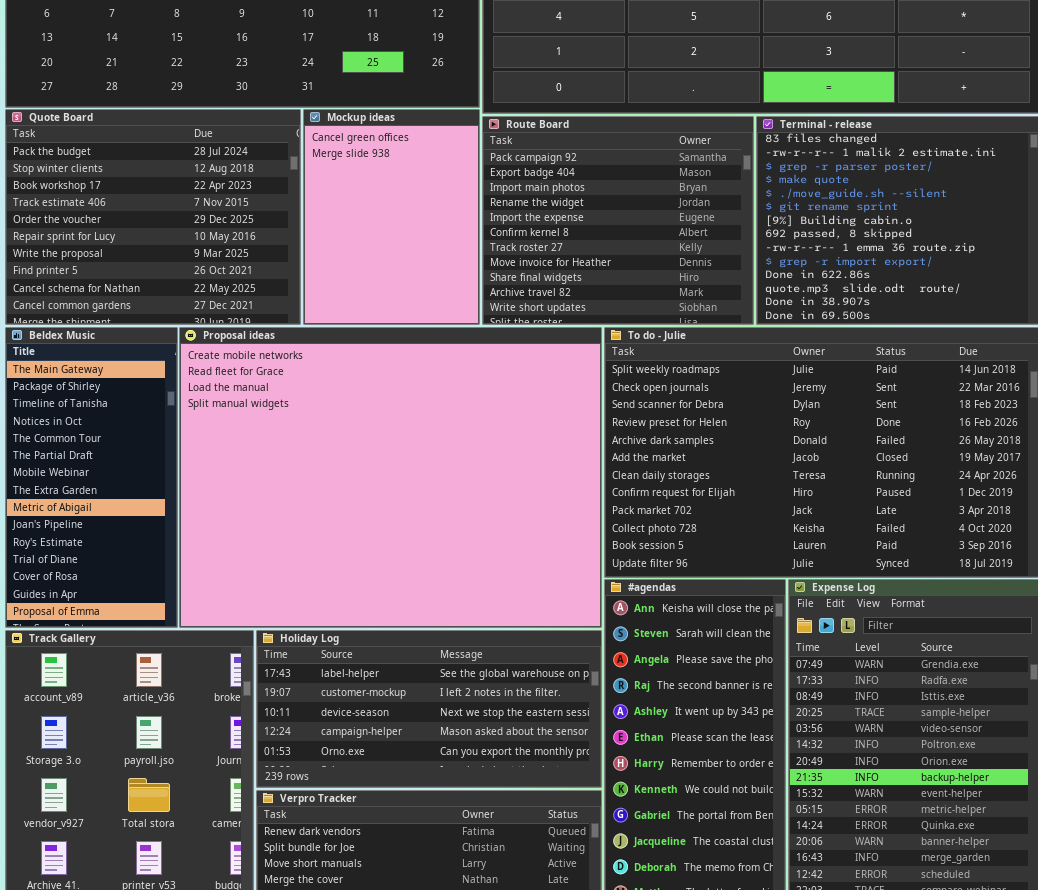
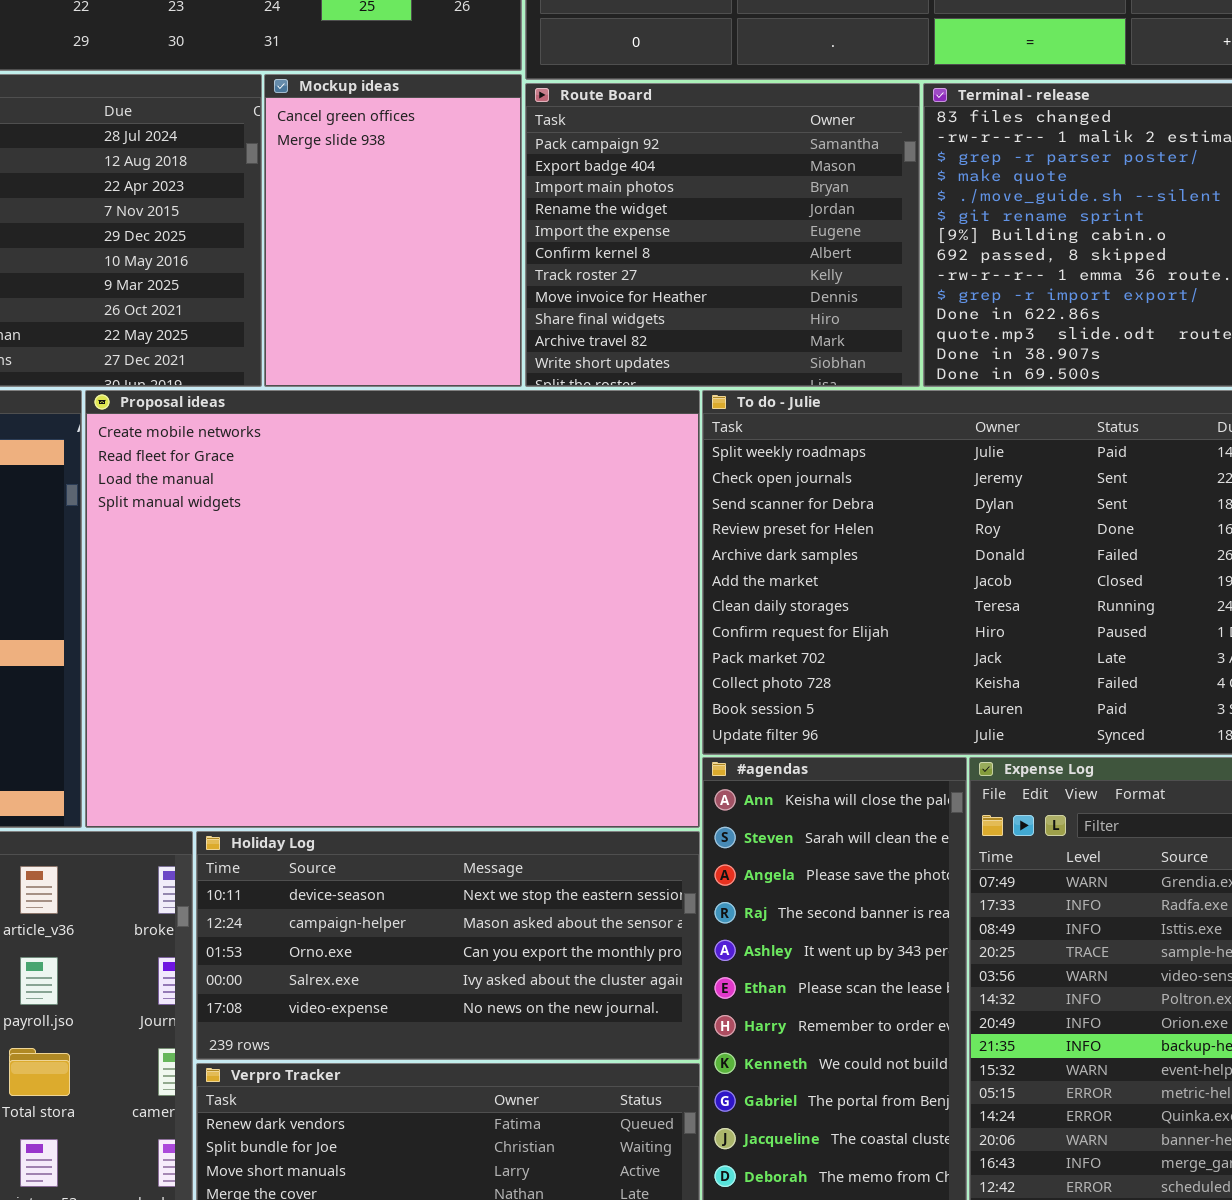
Holiday Log: [256,630,602,788] -> [196,831,700,1060], scrolled down 2 rows

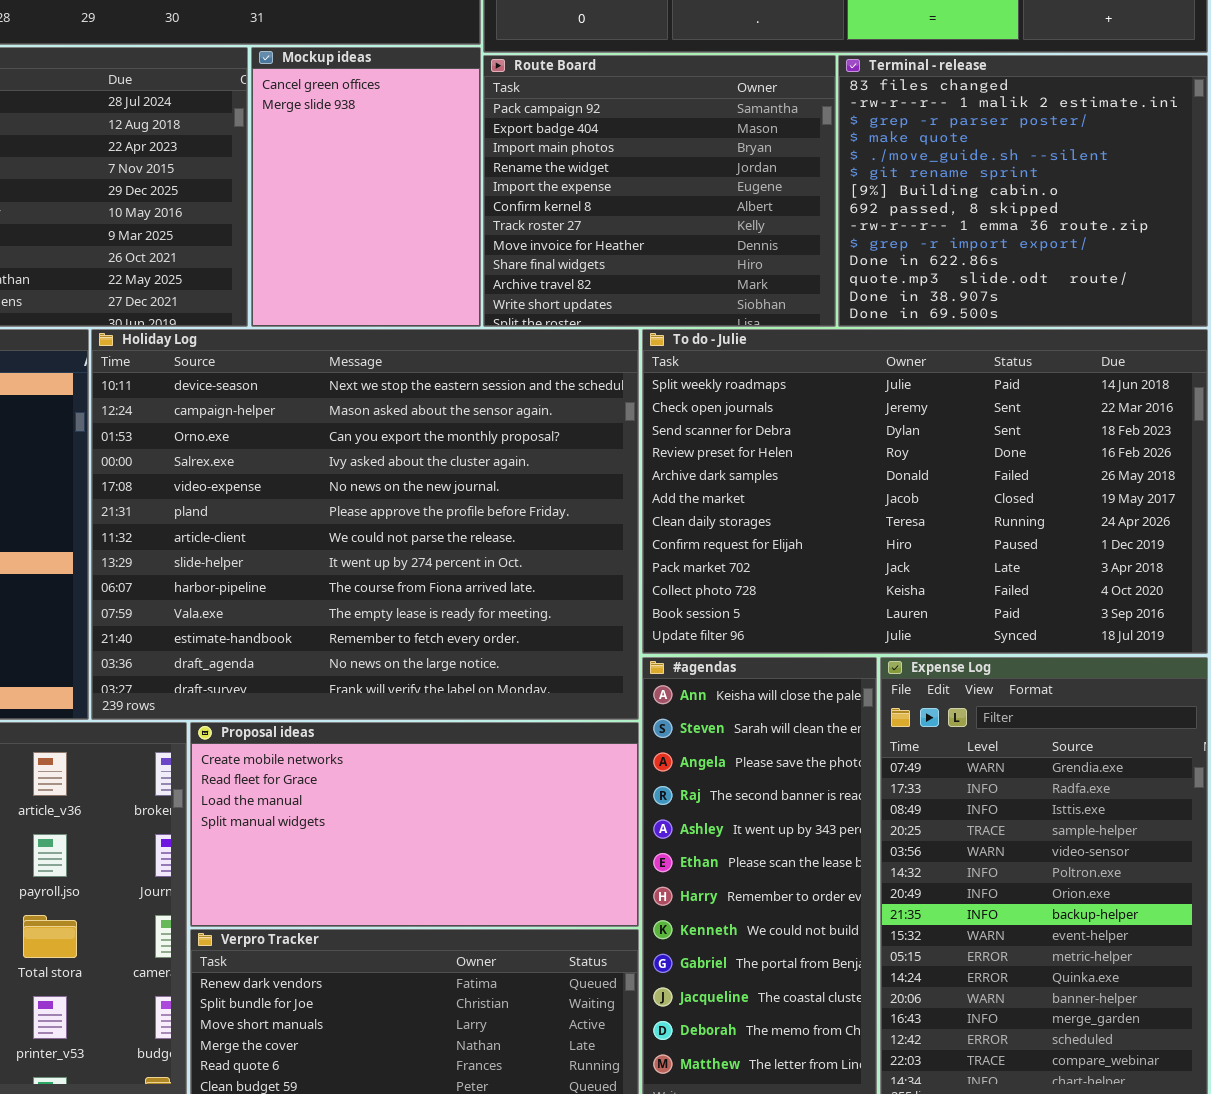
Proposal ideas: [85,390,700,828] -> [190,722,639,927], moved, resized
Holiday Log: [196,831,700,1060] -> [91,329,639,720], moved, resized

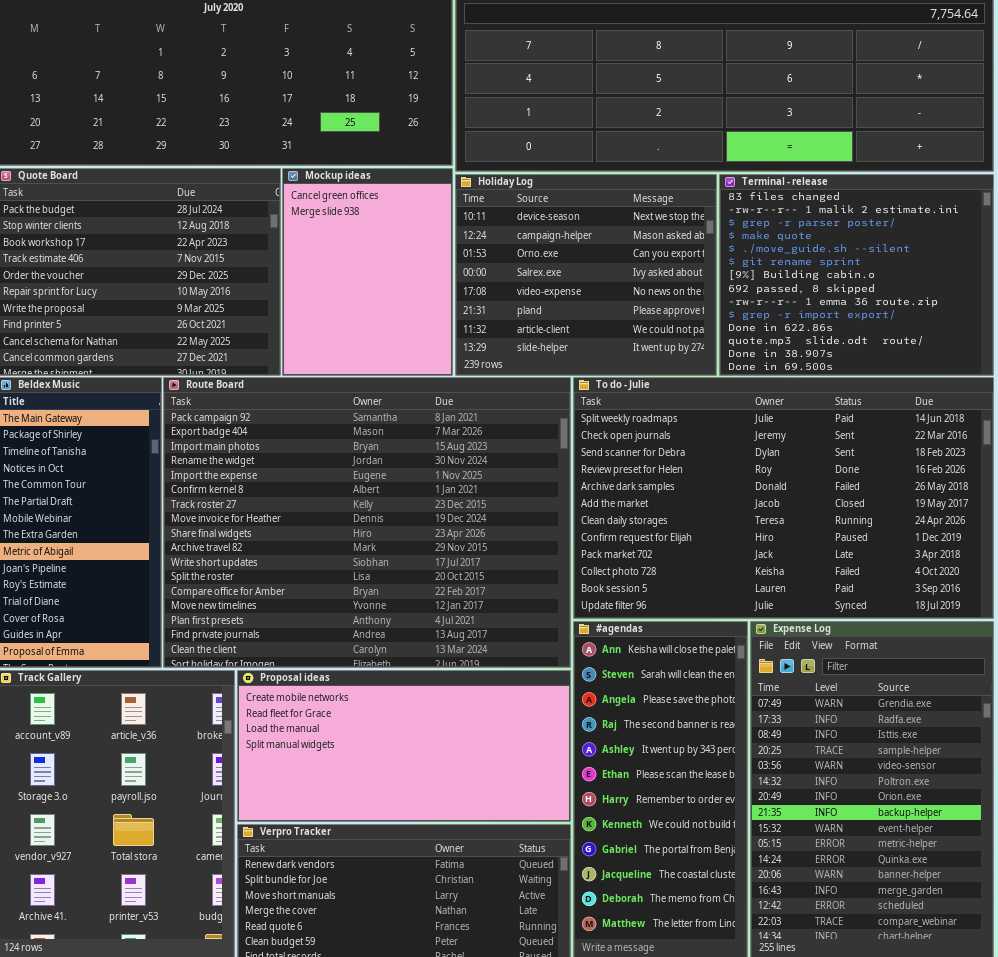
Route Board: [483,55,836,327] -> [163,377,571,668], moved, resized
Holiday Log: [91,329,639,720] -> [455,174,717,376], moved, resized

